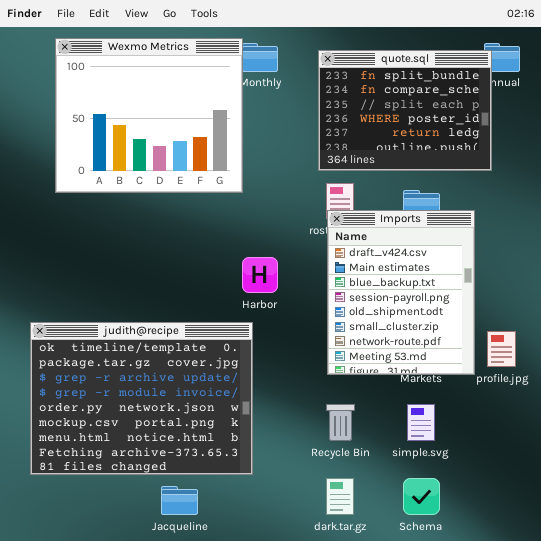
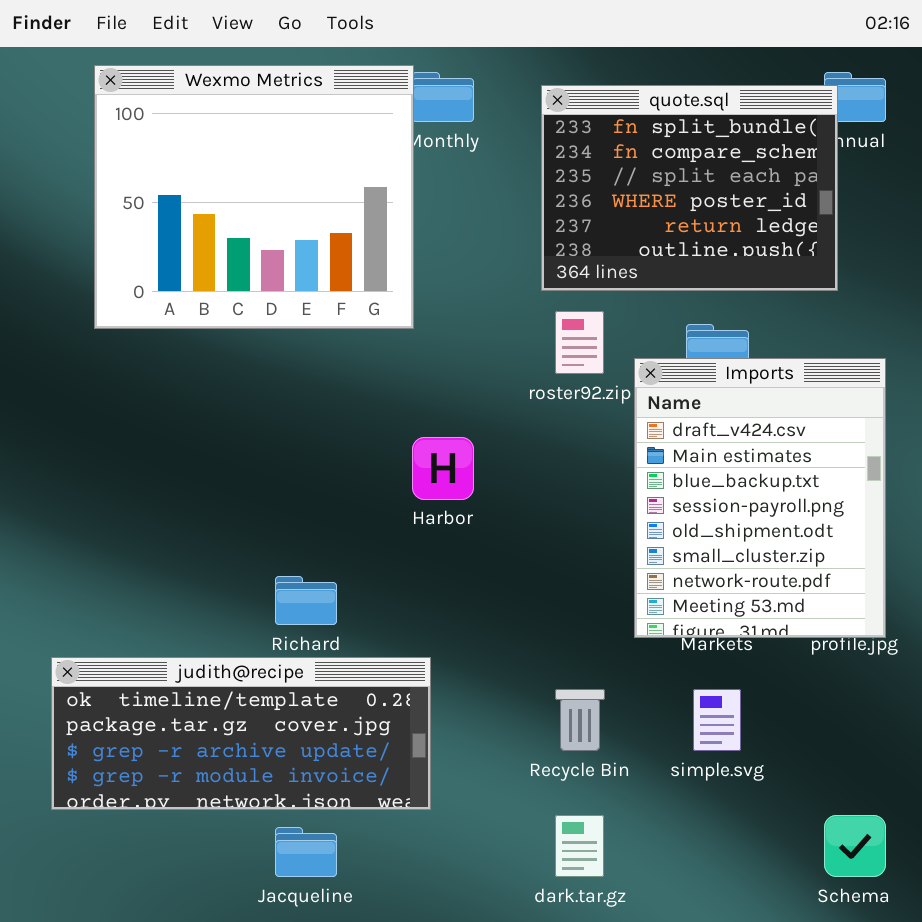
Imports: [327,210,475,375] -> [634,358,886,638], moved
judith@recipe: [30,322,253,475] -> [51,657,431,810], resized
Schema: [403,478,440,515] -> [824,815,886,877], moved

